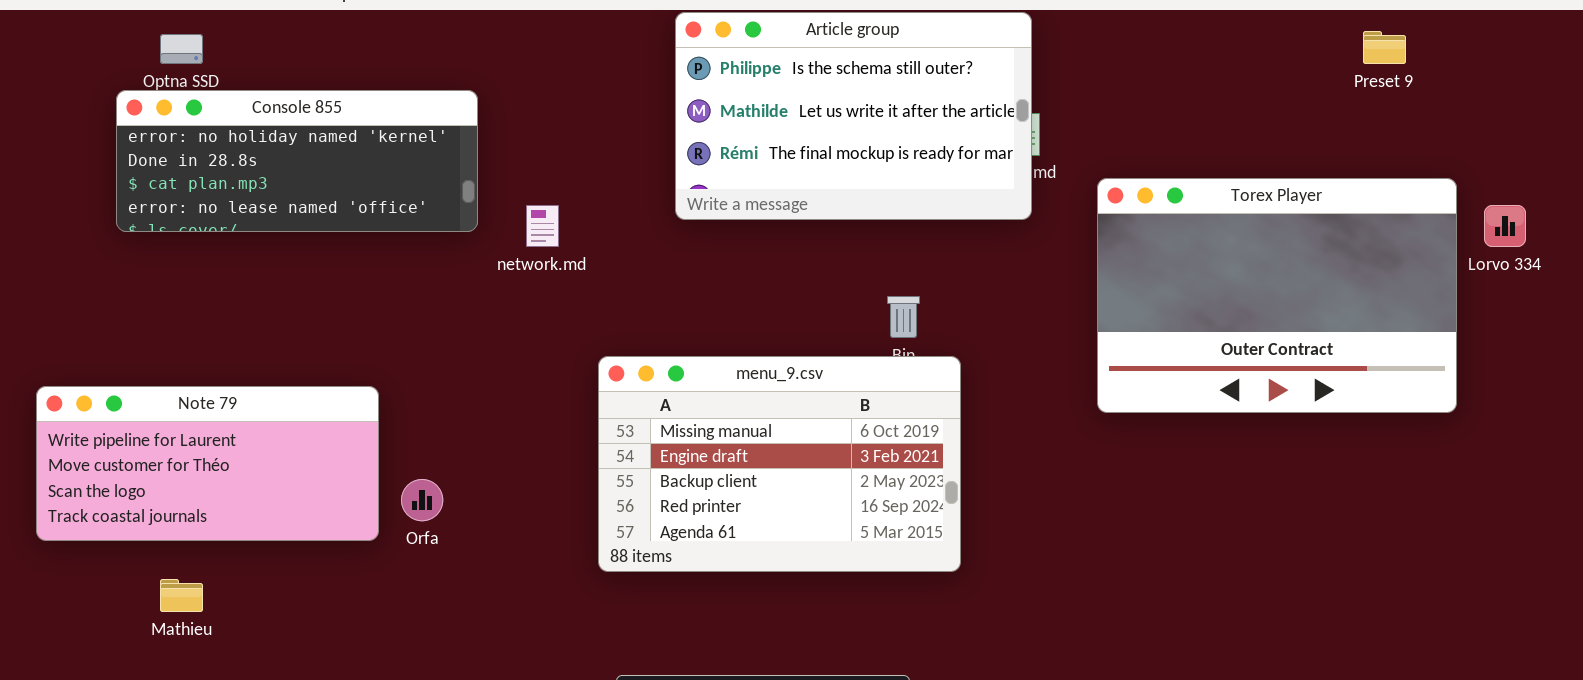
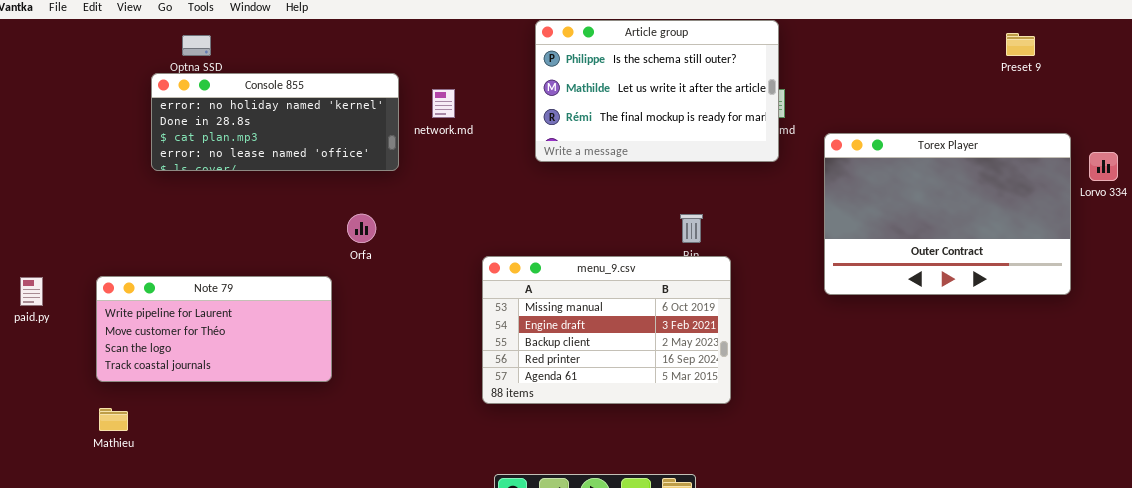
network.md: [526,205,559,247] -> [432,89,455,118], moved
Orfa: [401,479,443,521] -> [347,214,376,243], moved
Mathieu: [160,579,203,612] -> [99,408,128,431], moved

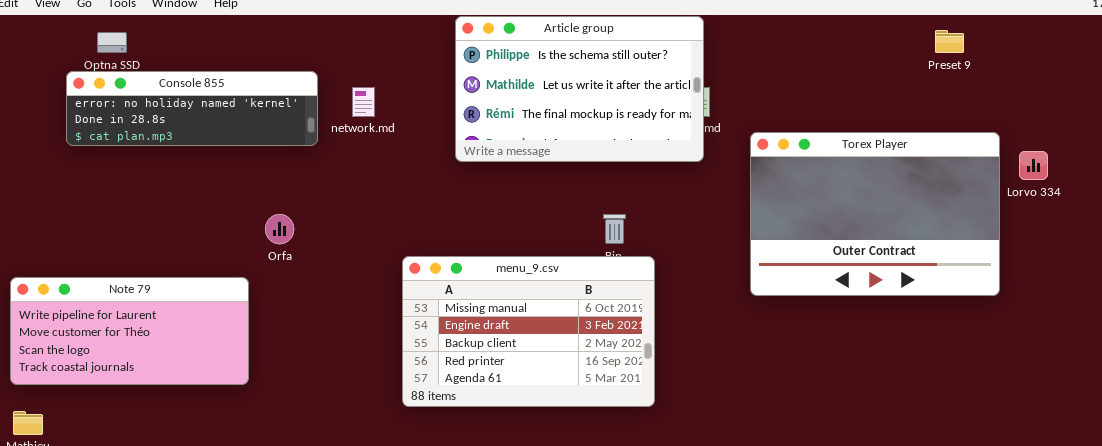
Console 855: [151,73,399,171] -> [66,71,318,146], resized

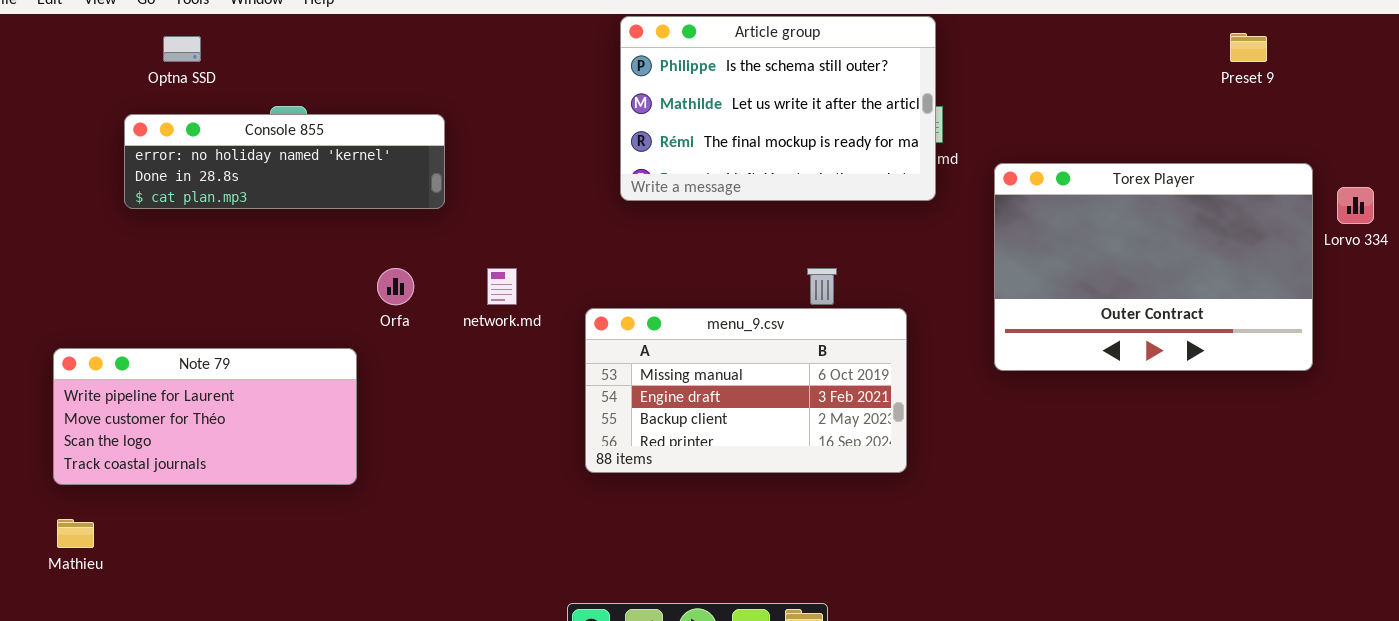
Console 855: [66,71,318,146] -> [124,114,445,209], moved
network.md: [352,87,375,117] -> [487,268,517,305], moved
menu_9.csv: [402,256,655,407] -> [585,308,907,473], moved, resized

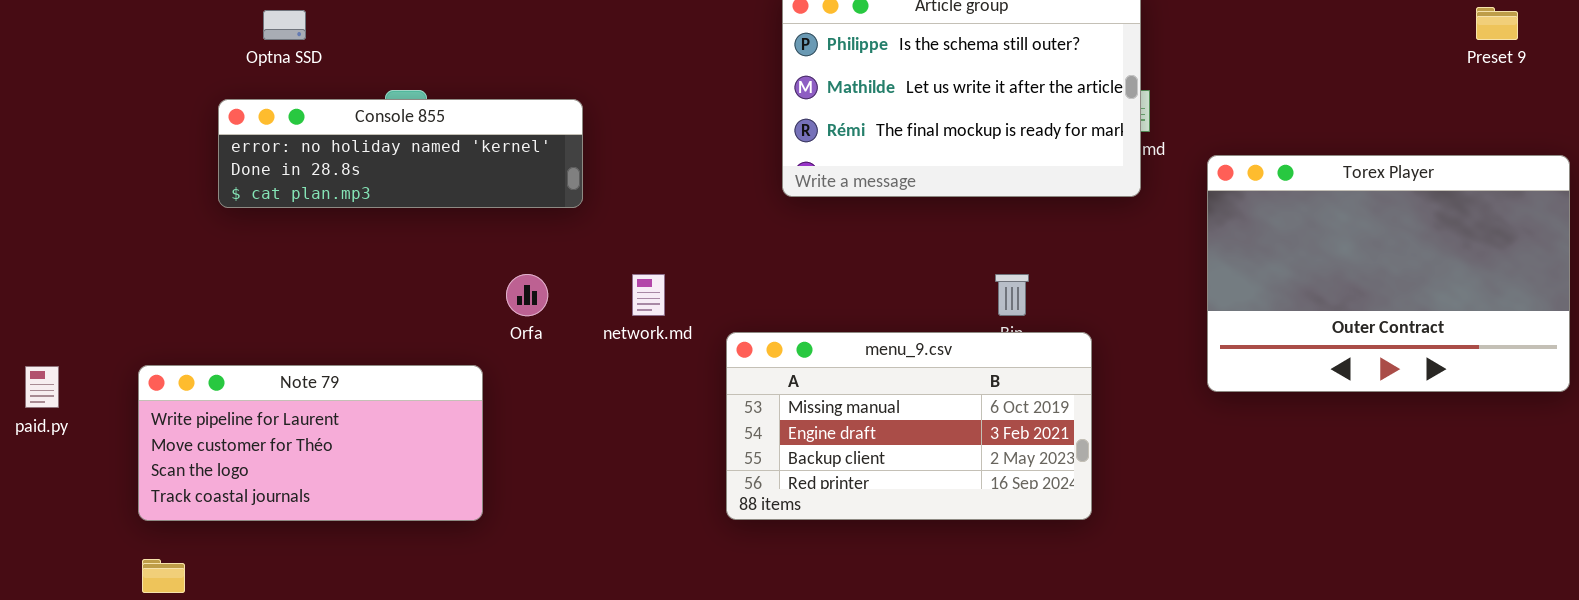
menu_9.csv: [585,308,907,473] -> [726,332,1092,520], moved

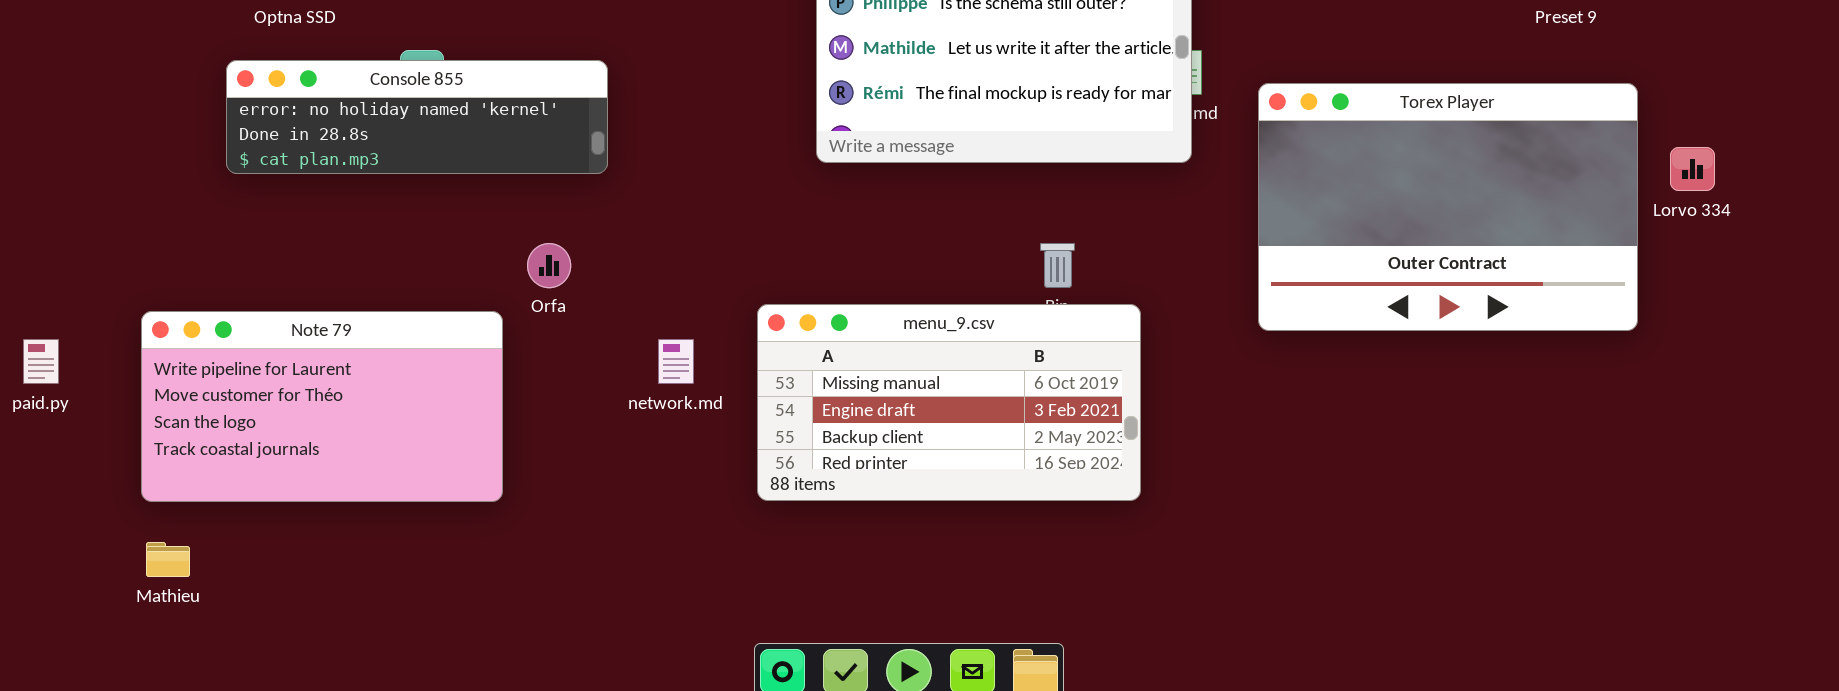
Torex Player: [1207,155,1570,392] -> [1258,83,1638,331], moved
network.md: [632,274,665,316] -> [658,339,694,384], moved
Note 79: [138,365,483,521] -> [141,311,503,502], resized

